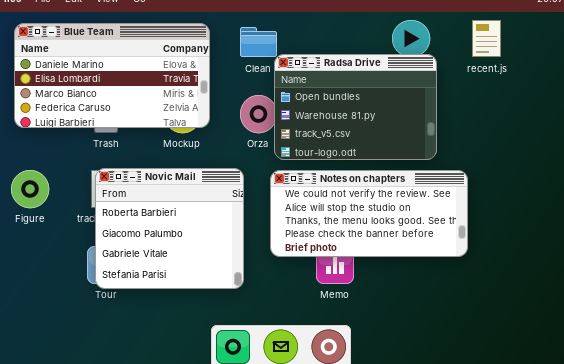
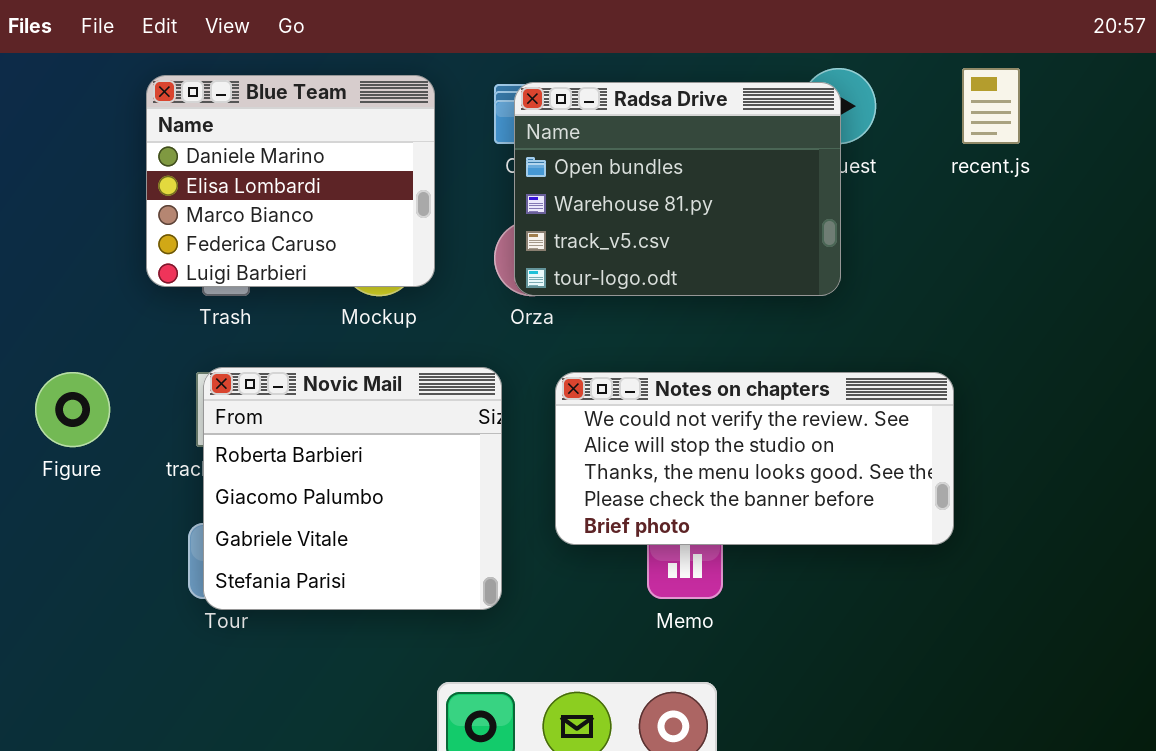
Blue Team: [14,23,210,128] -> [146,75,435,287], resized
Radsa Drive: [274,54,437,160] -> [514,82,841,296], moved

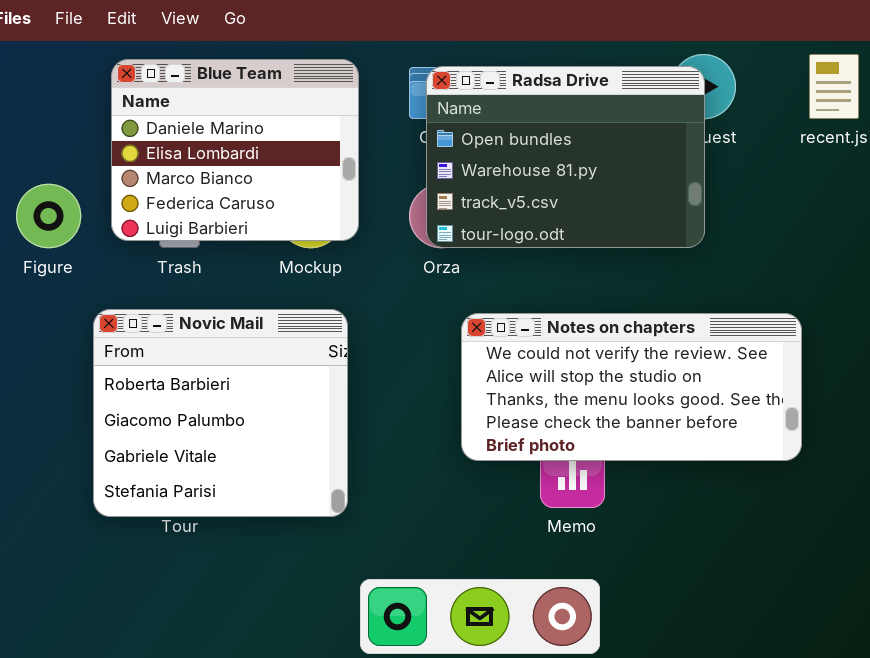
Novic Mail: [203,367,502,610] -> [93,309,348,517], moved
Figure: [35,372,110,447] -> [16,184,81,248], moved

